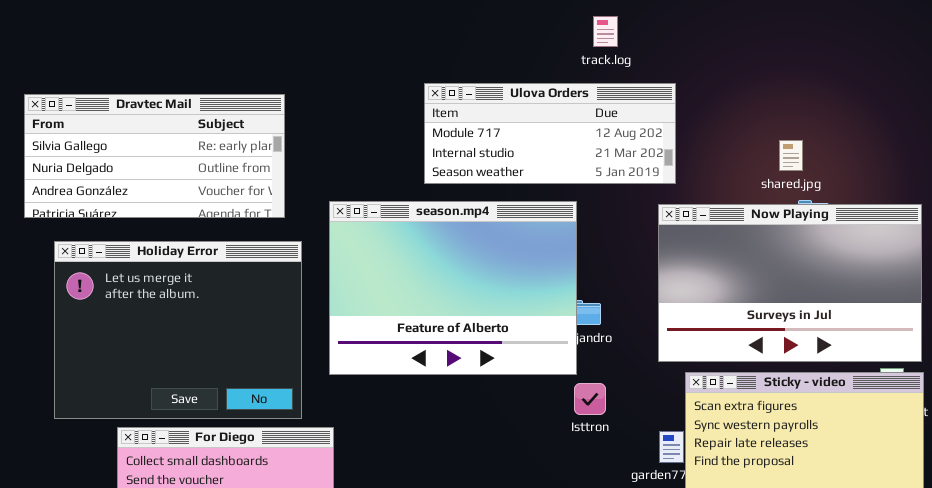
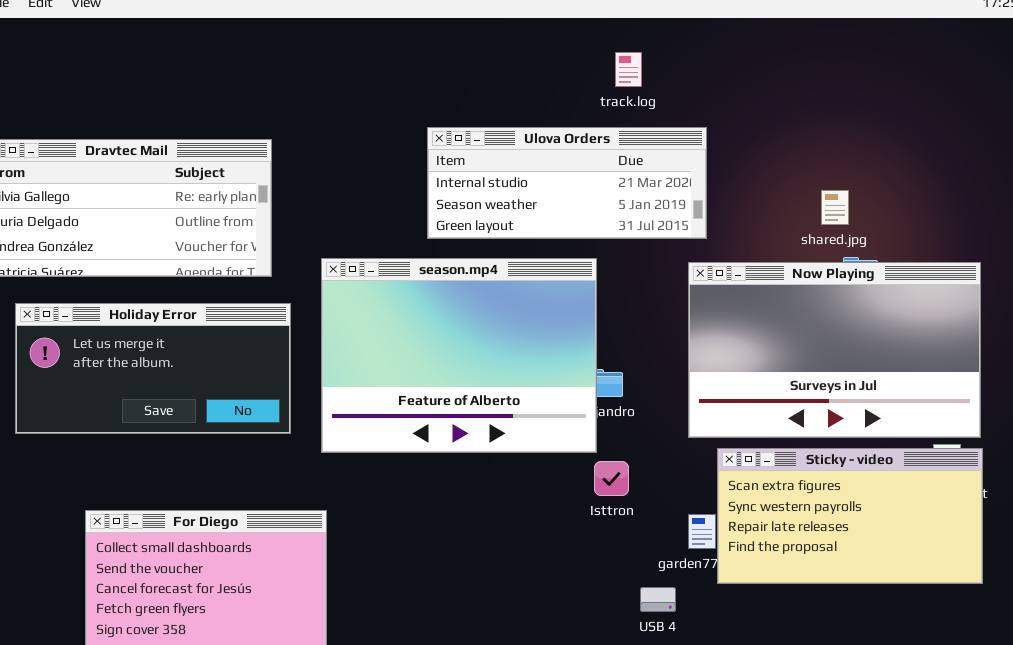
Ulova Orders: [424,83,676,184] -> [427,127,707,239], scrolled down 1 row
Holiday Error: [54,241,302,419] -> [15,303,291,434], resized

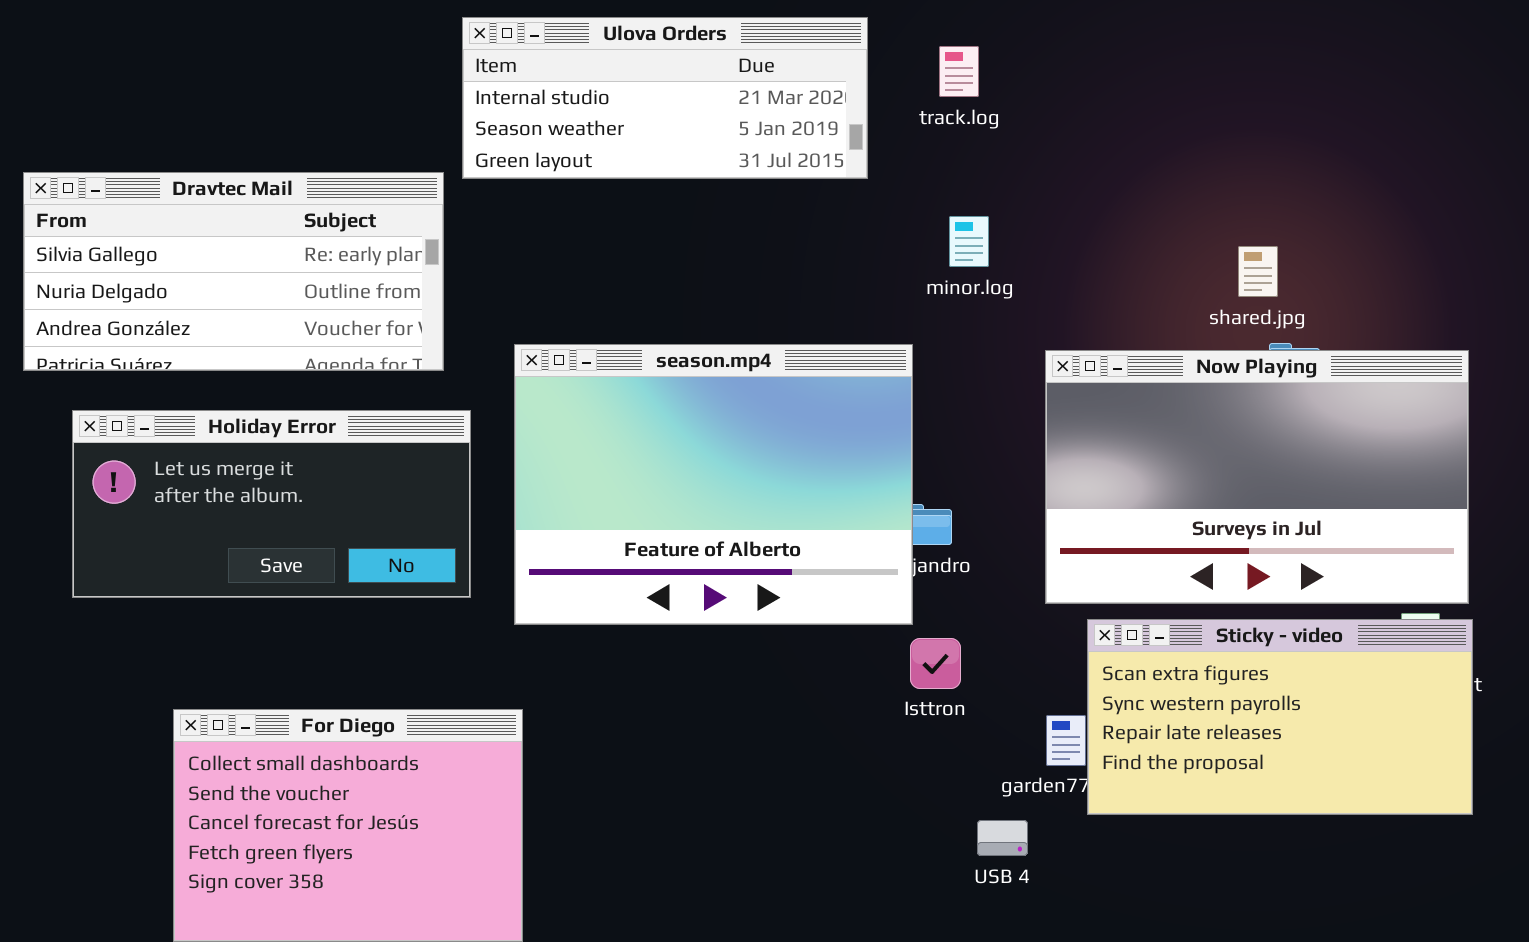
Ulova Orders: [427,127,707,239] -> [462,17,868,179], moved

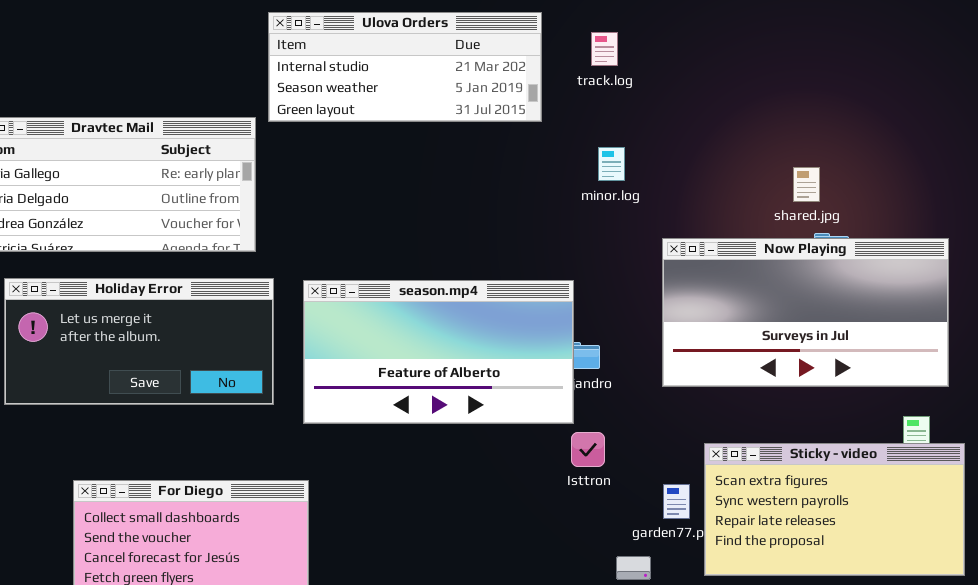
season.mp4: [514,344,913,625] -> [303,280,574,424], resized
Now Playing: [1045,350,1469,604] -> [662,238,949,387], resized
Sticky - video: [1087,619,1473,815] -> [704,443,965,576], moved

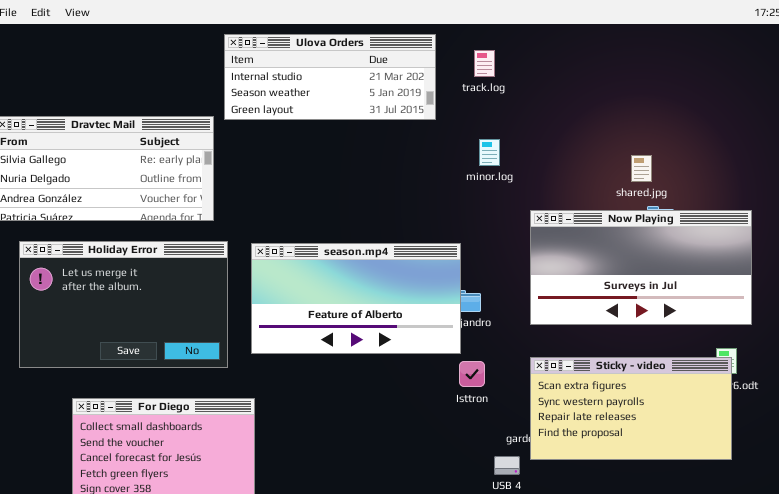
Holiday Error: [4,278,274,405] -> [19,241,228,368], resized
Sticky - video: [704,443,965,576] -> [530,357,732,460], moved

